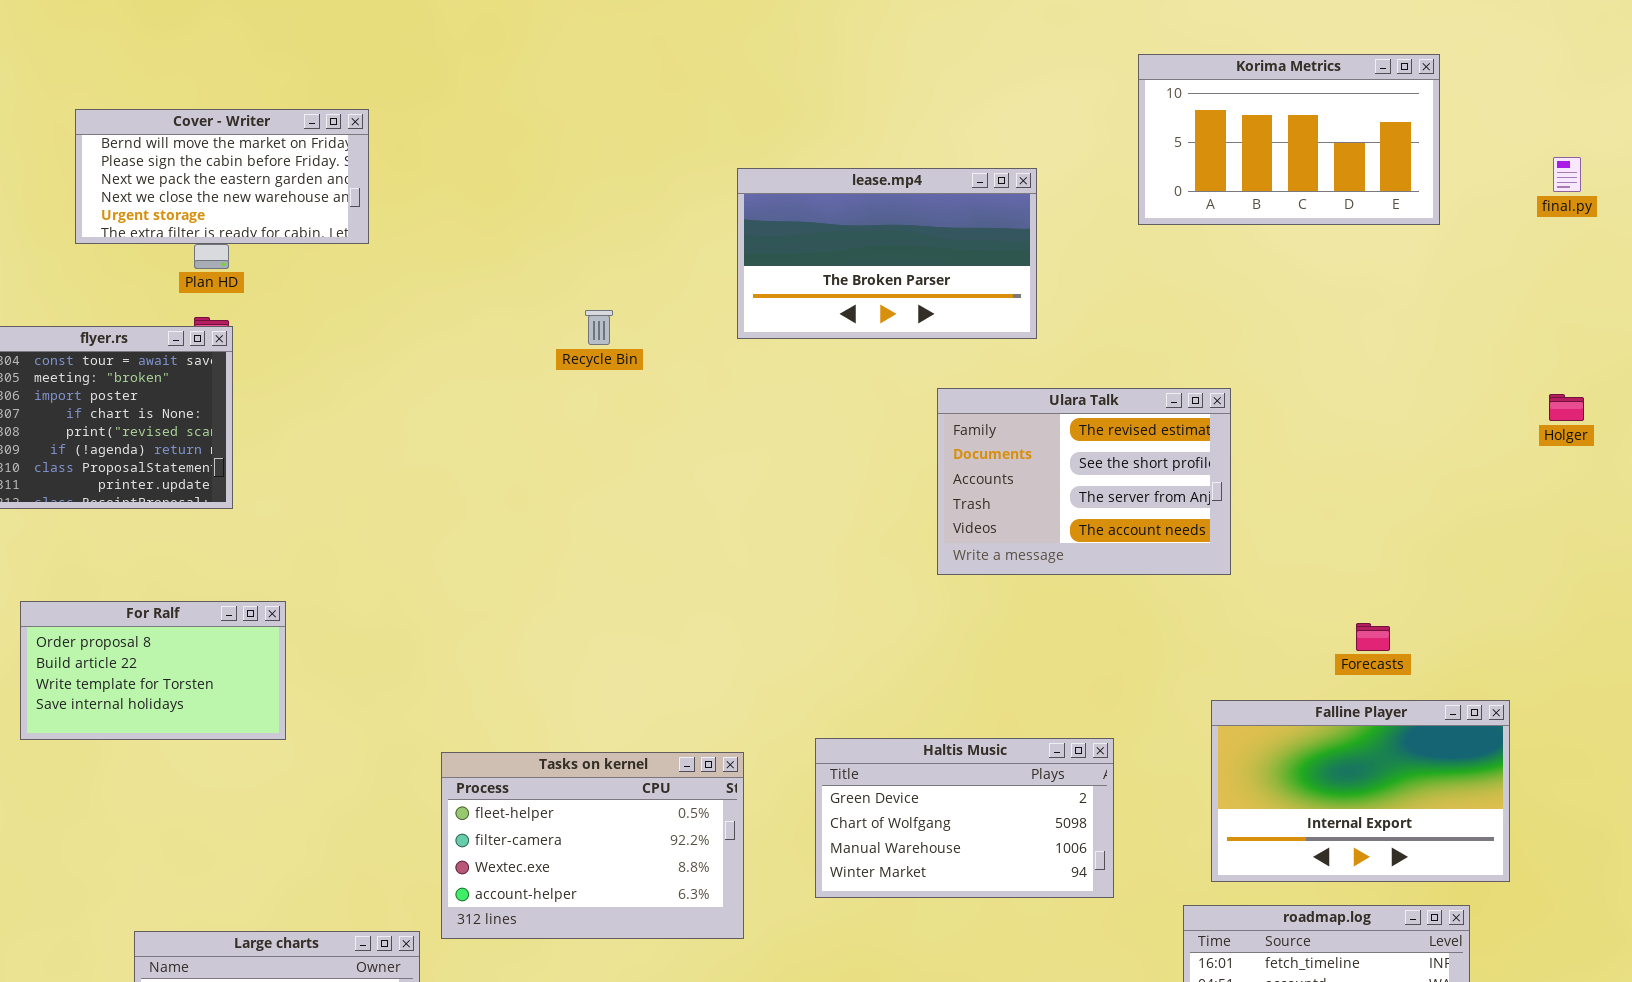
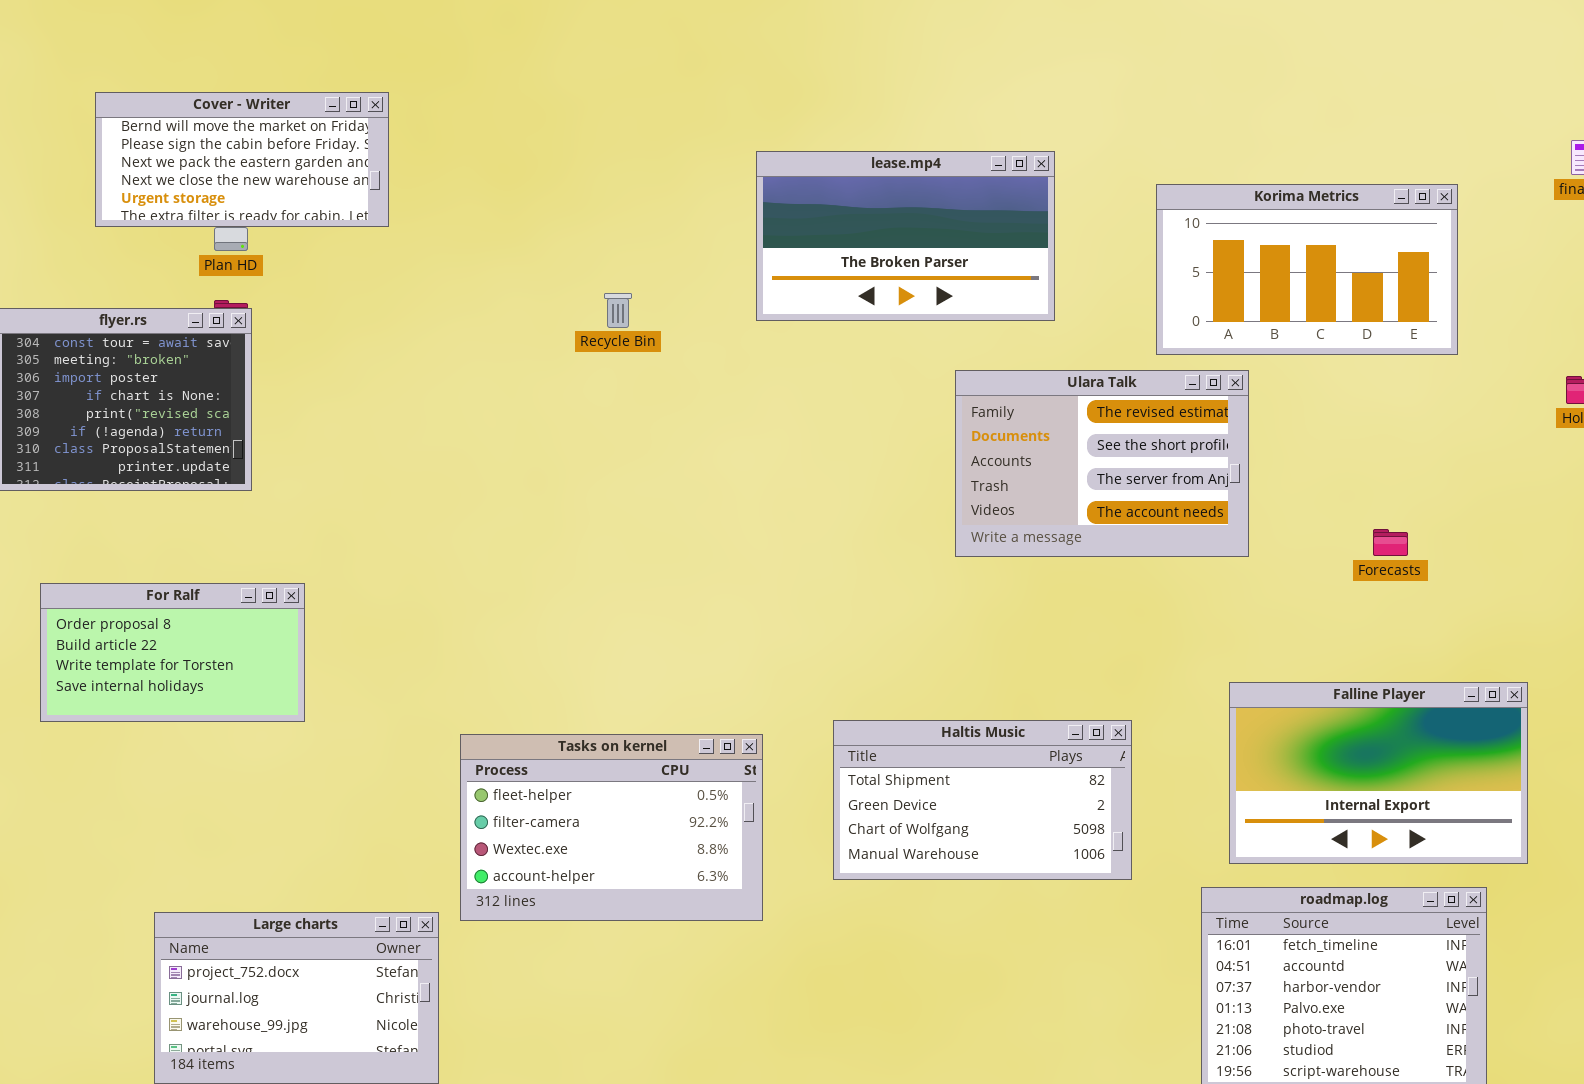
Korima Metrics: [1138,54,1440,225] -> [1156,184,1458,355], moved
Forecasts: [1356,623,1390,651] -> [1373,529,1408,556], moved
Haltis Music: [815,738,1114,898] -> [833,720,1132,880], scrolled up 1 row

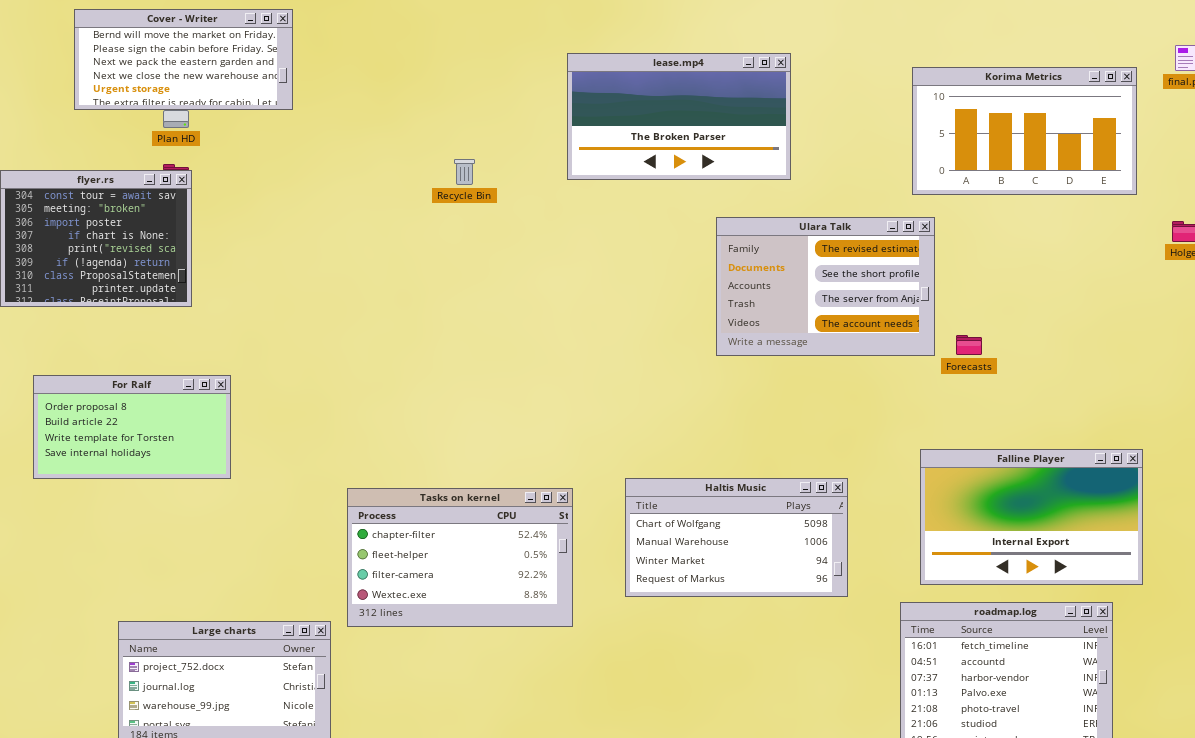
Korima Metrics: [1156,184,1458,355] -> [912,67,1137,195], moved
Forecasts: [1373,529,1408,556] -> [956,335,982,355], moved
Haltis Music: [833,720,1132,880] -> [625,478,848,597], scrolled down 2 rows
Tasks on kernel: [460,734,763,921] -> [347,488,573,627], scrolled up 1 row

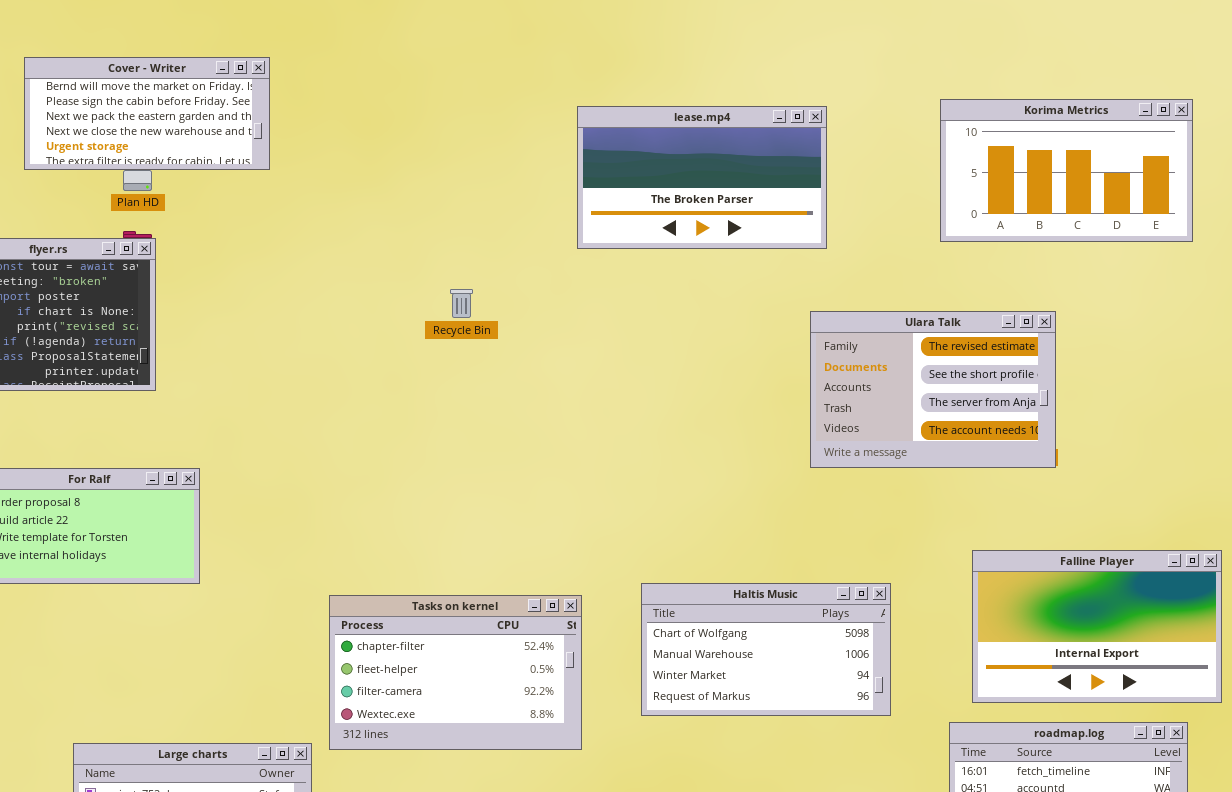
Korima Metrics: [912,67,1137,195] -> [940,99,1193,242], moved
Recycle Bin: [454,159,475,185] -> [450,289,473,318], moved
Ulara Talk: [716,217,935,356] -> [810,311,1056,468], moved

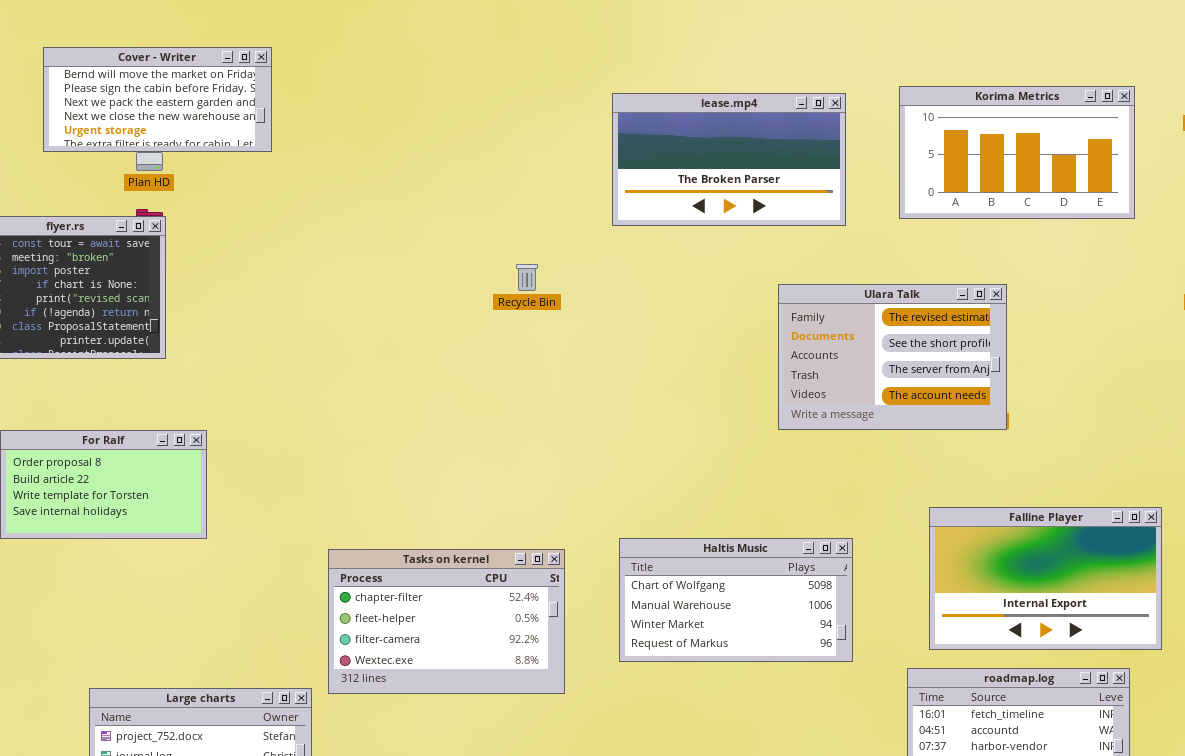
lease.mp4: [577,106,827,249] -> [612,93,846,226], moved
Recycle Bin: [450,289,473,318] -> [516,264,538,291], moved

